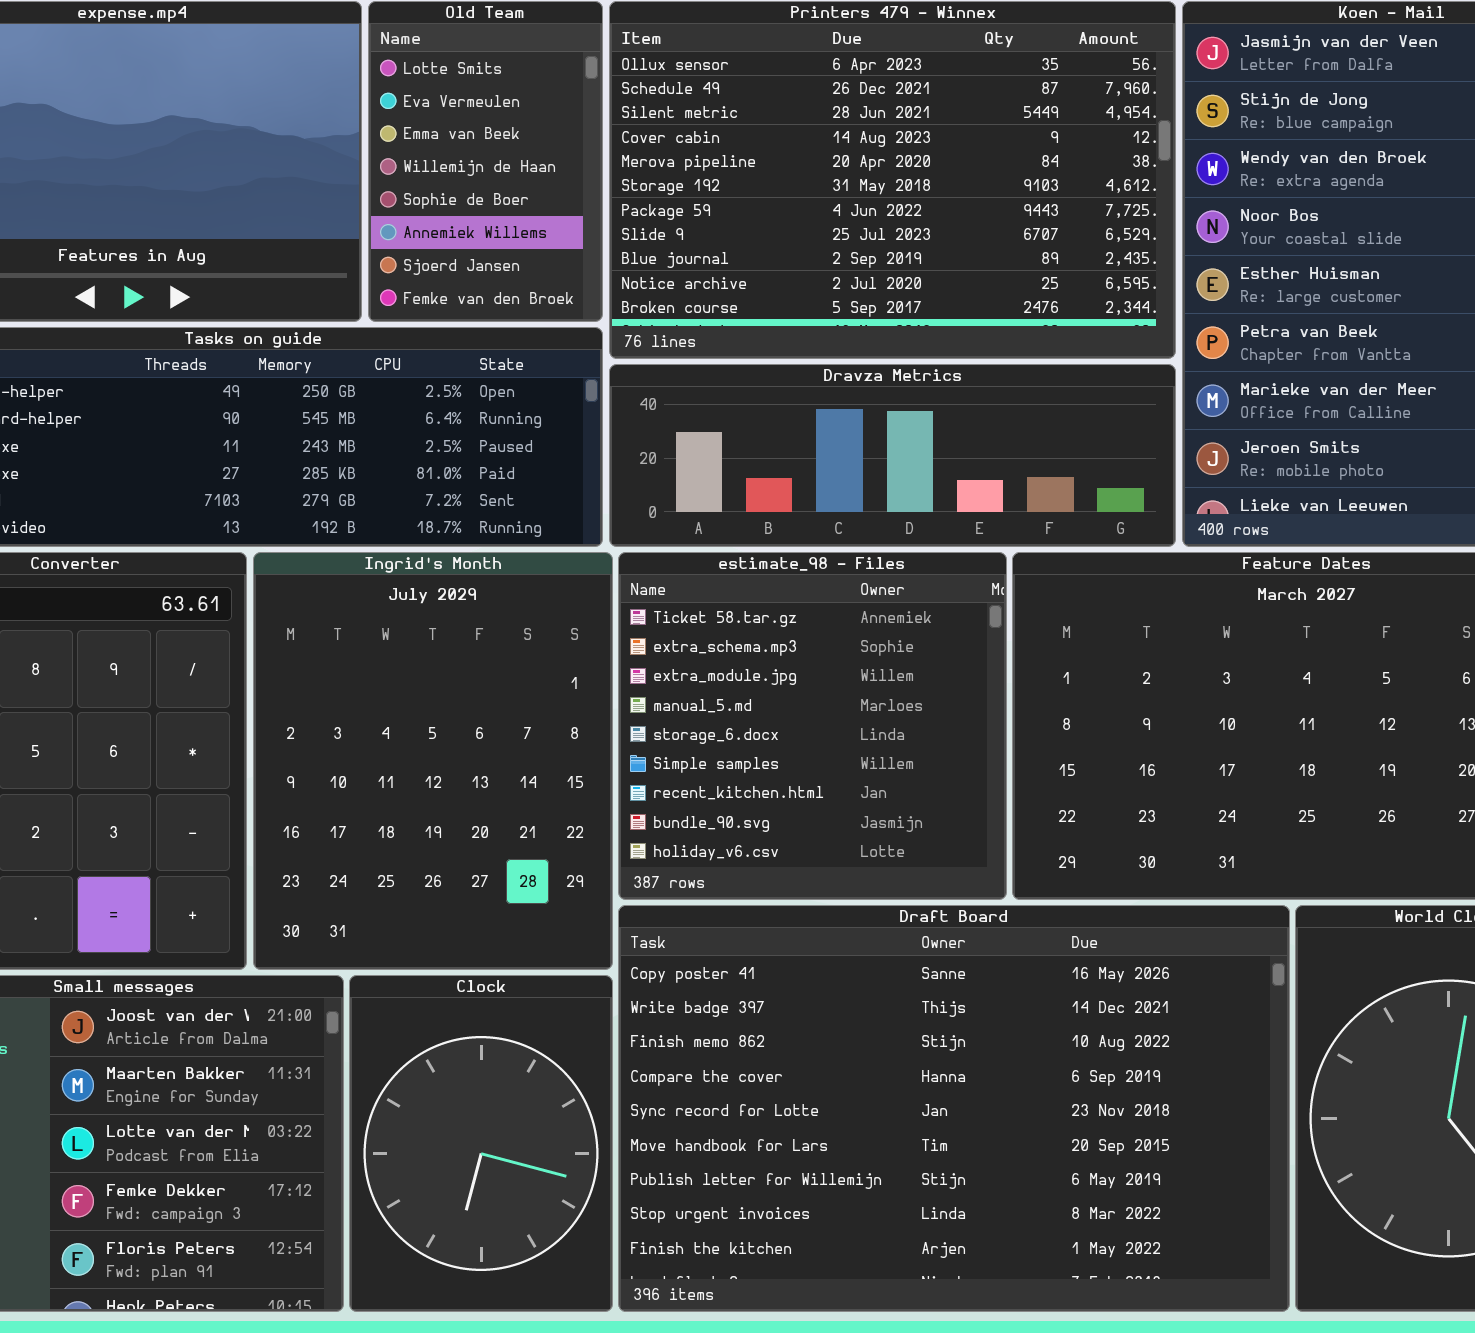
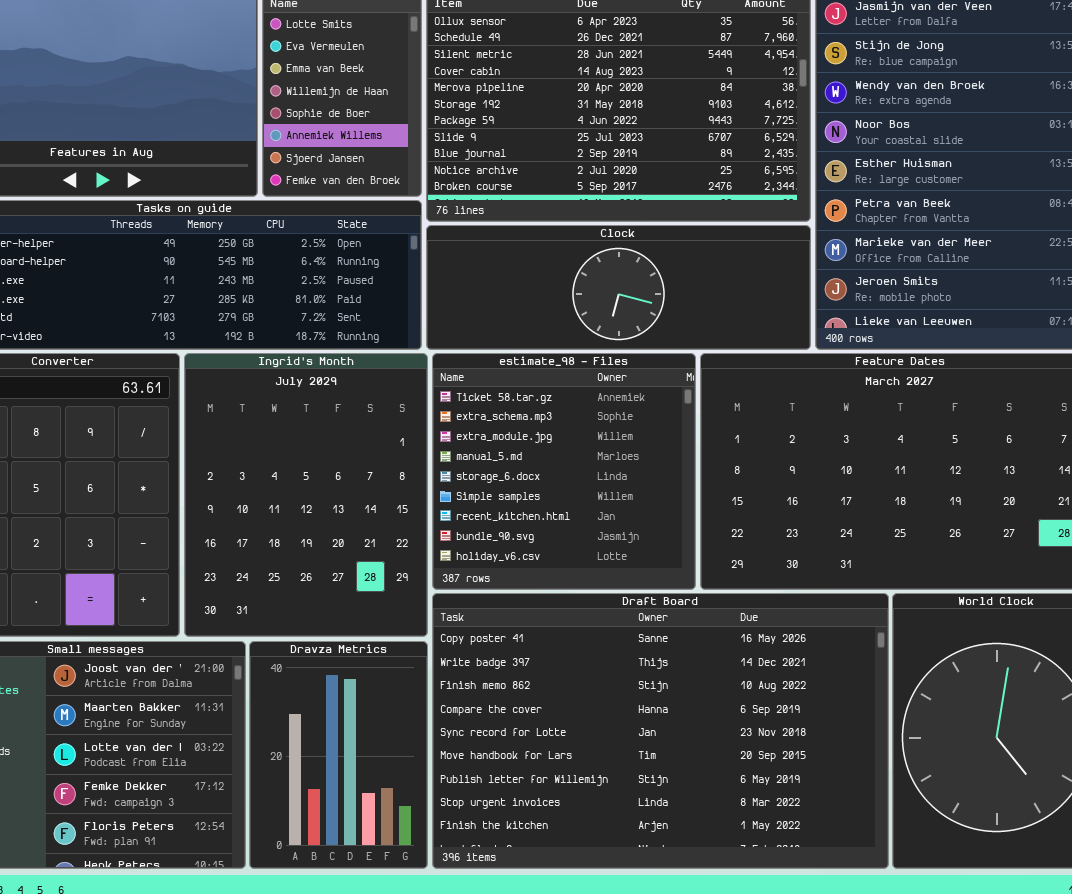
Dravza Metrics: [609,364,1176,547] -> [249,641,428,869], moved, resized
Clock: [349,975,613,1312] -> [426,225,811,350], moved, resized

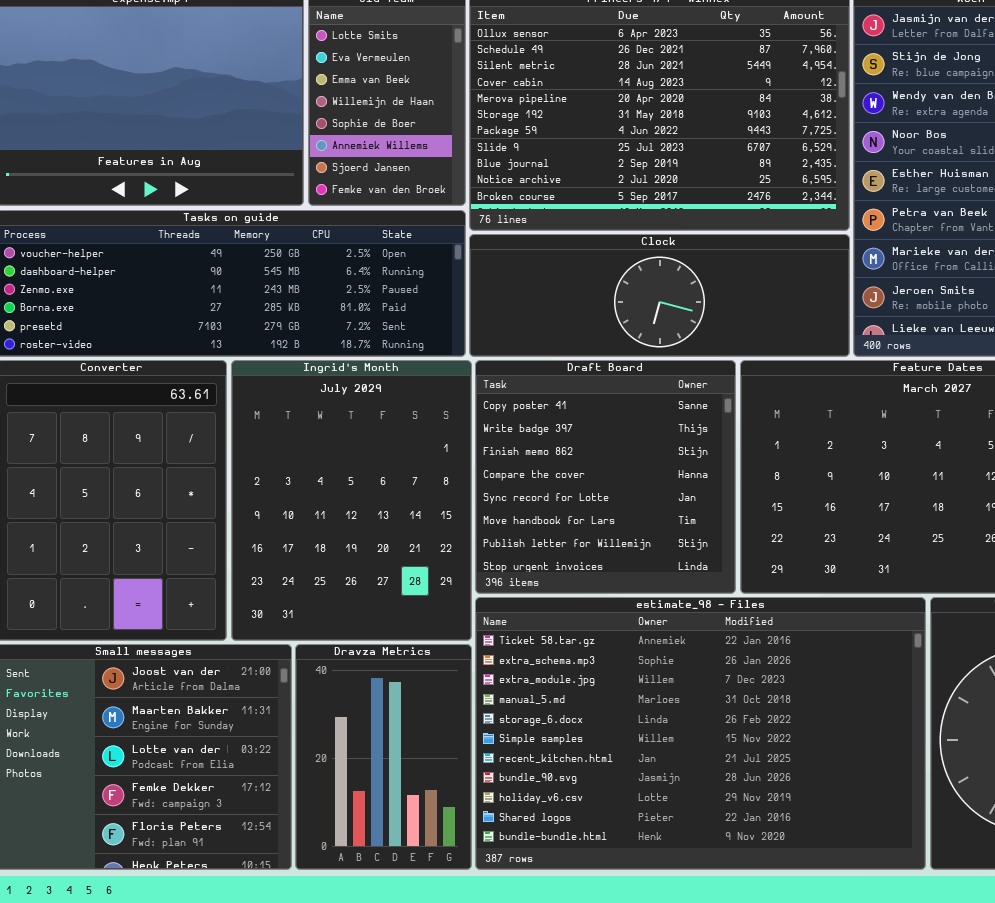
estimate_98 - Files: [432,353,696,590] -> [475,597,926,870], moved, resized
Draft Board: [432,593,889,869] -> [475,360,736,594], moved, resized

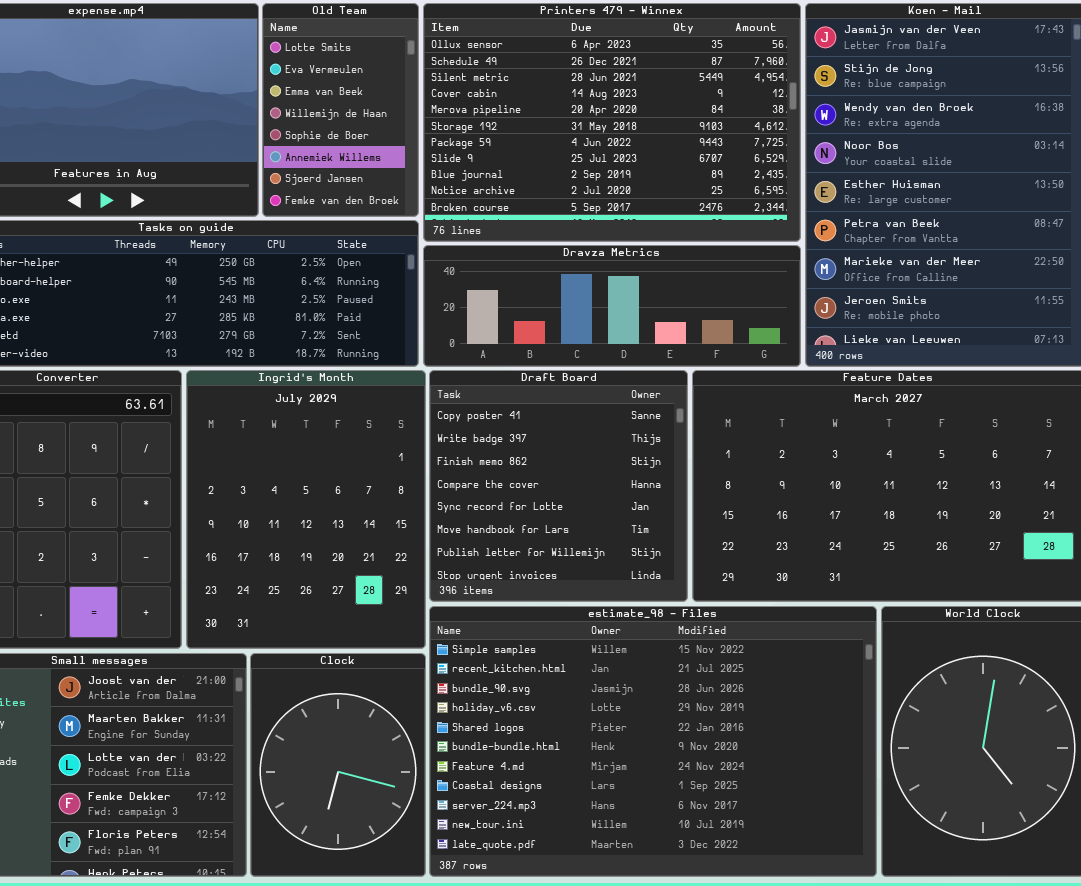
Clock: [469,234,850,357] -> [250,653,426,877], moved, resized
estimate_98 - Files: [475,597,926,870] -> [429,606,877,877], scrolled down 5 rows
Dravza Metrics: [295,644,472,870] -> [423,245,801,367], moved, resized

